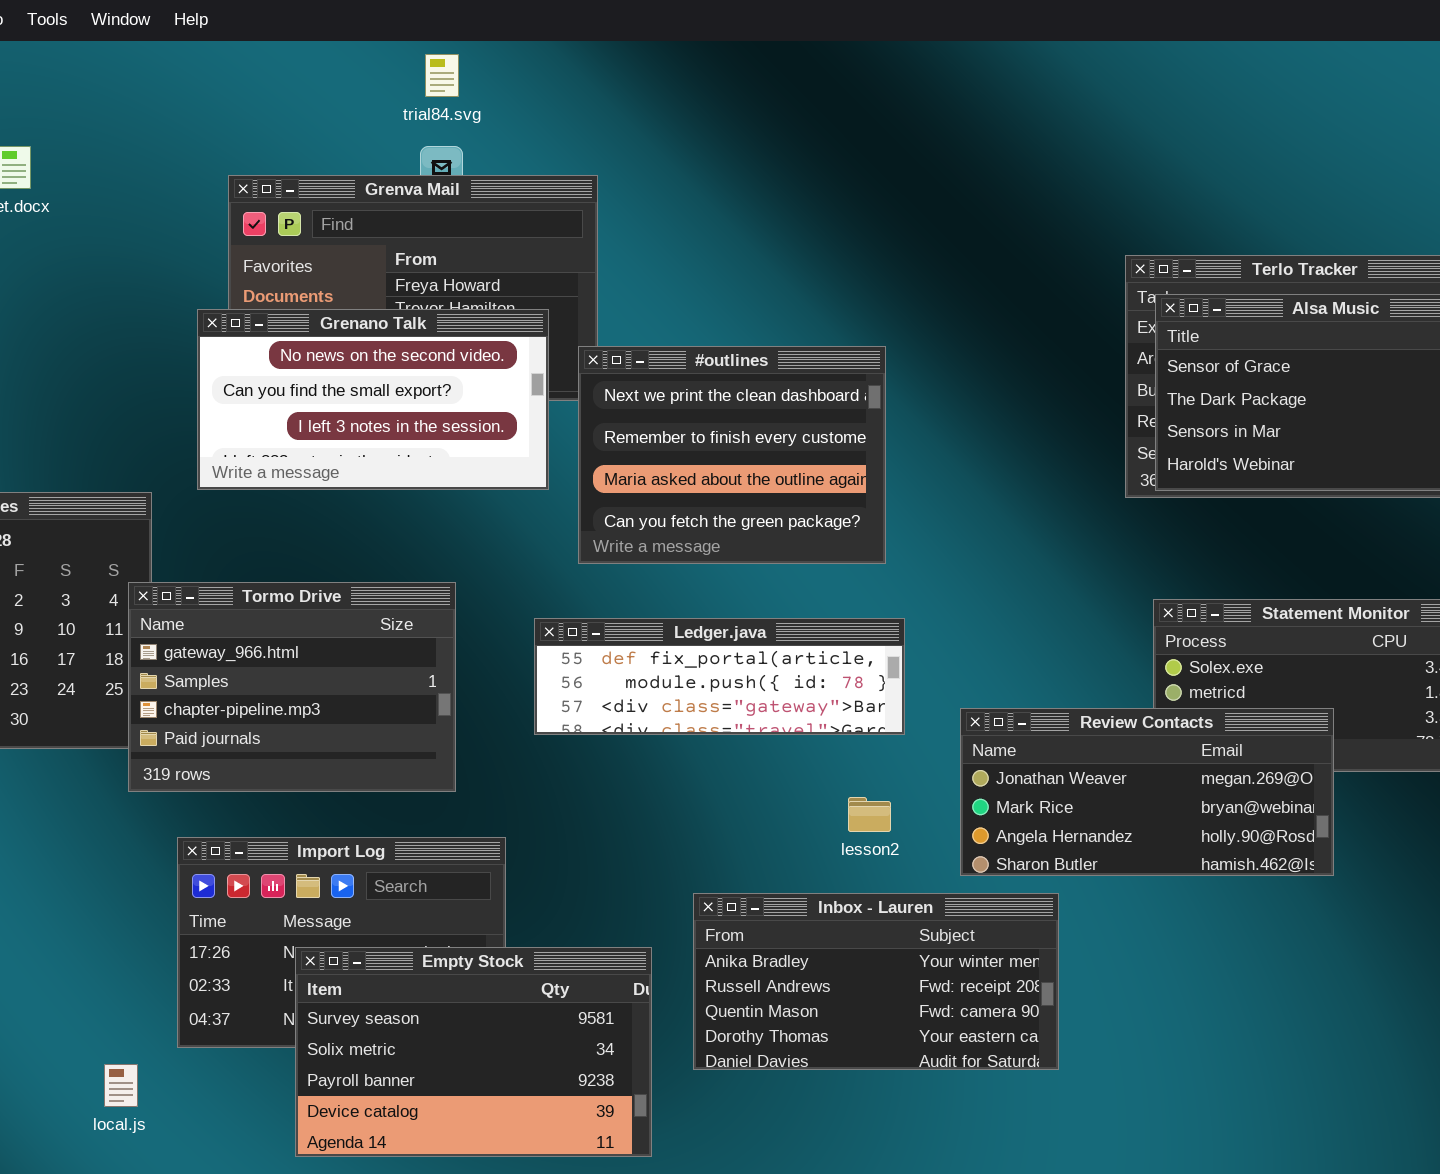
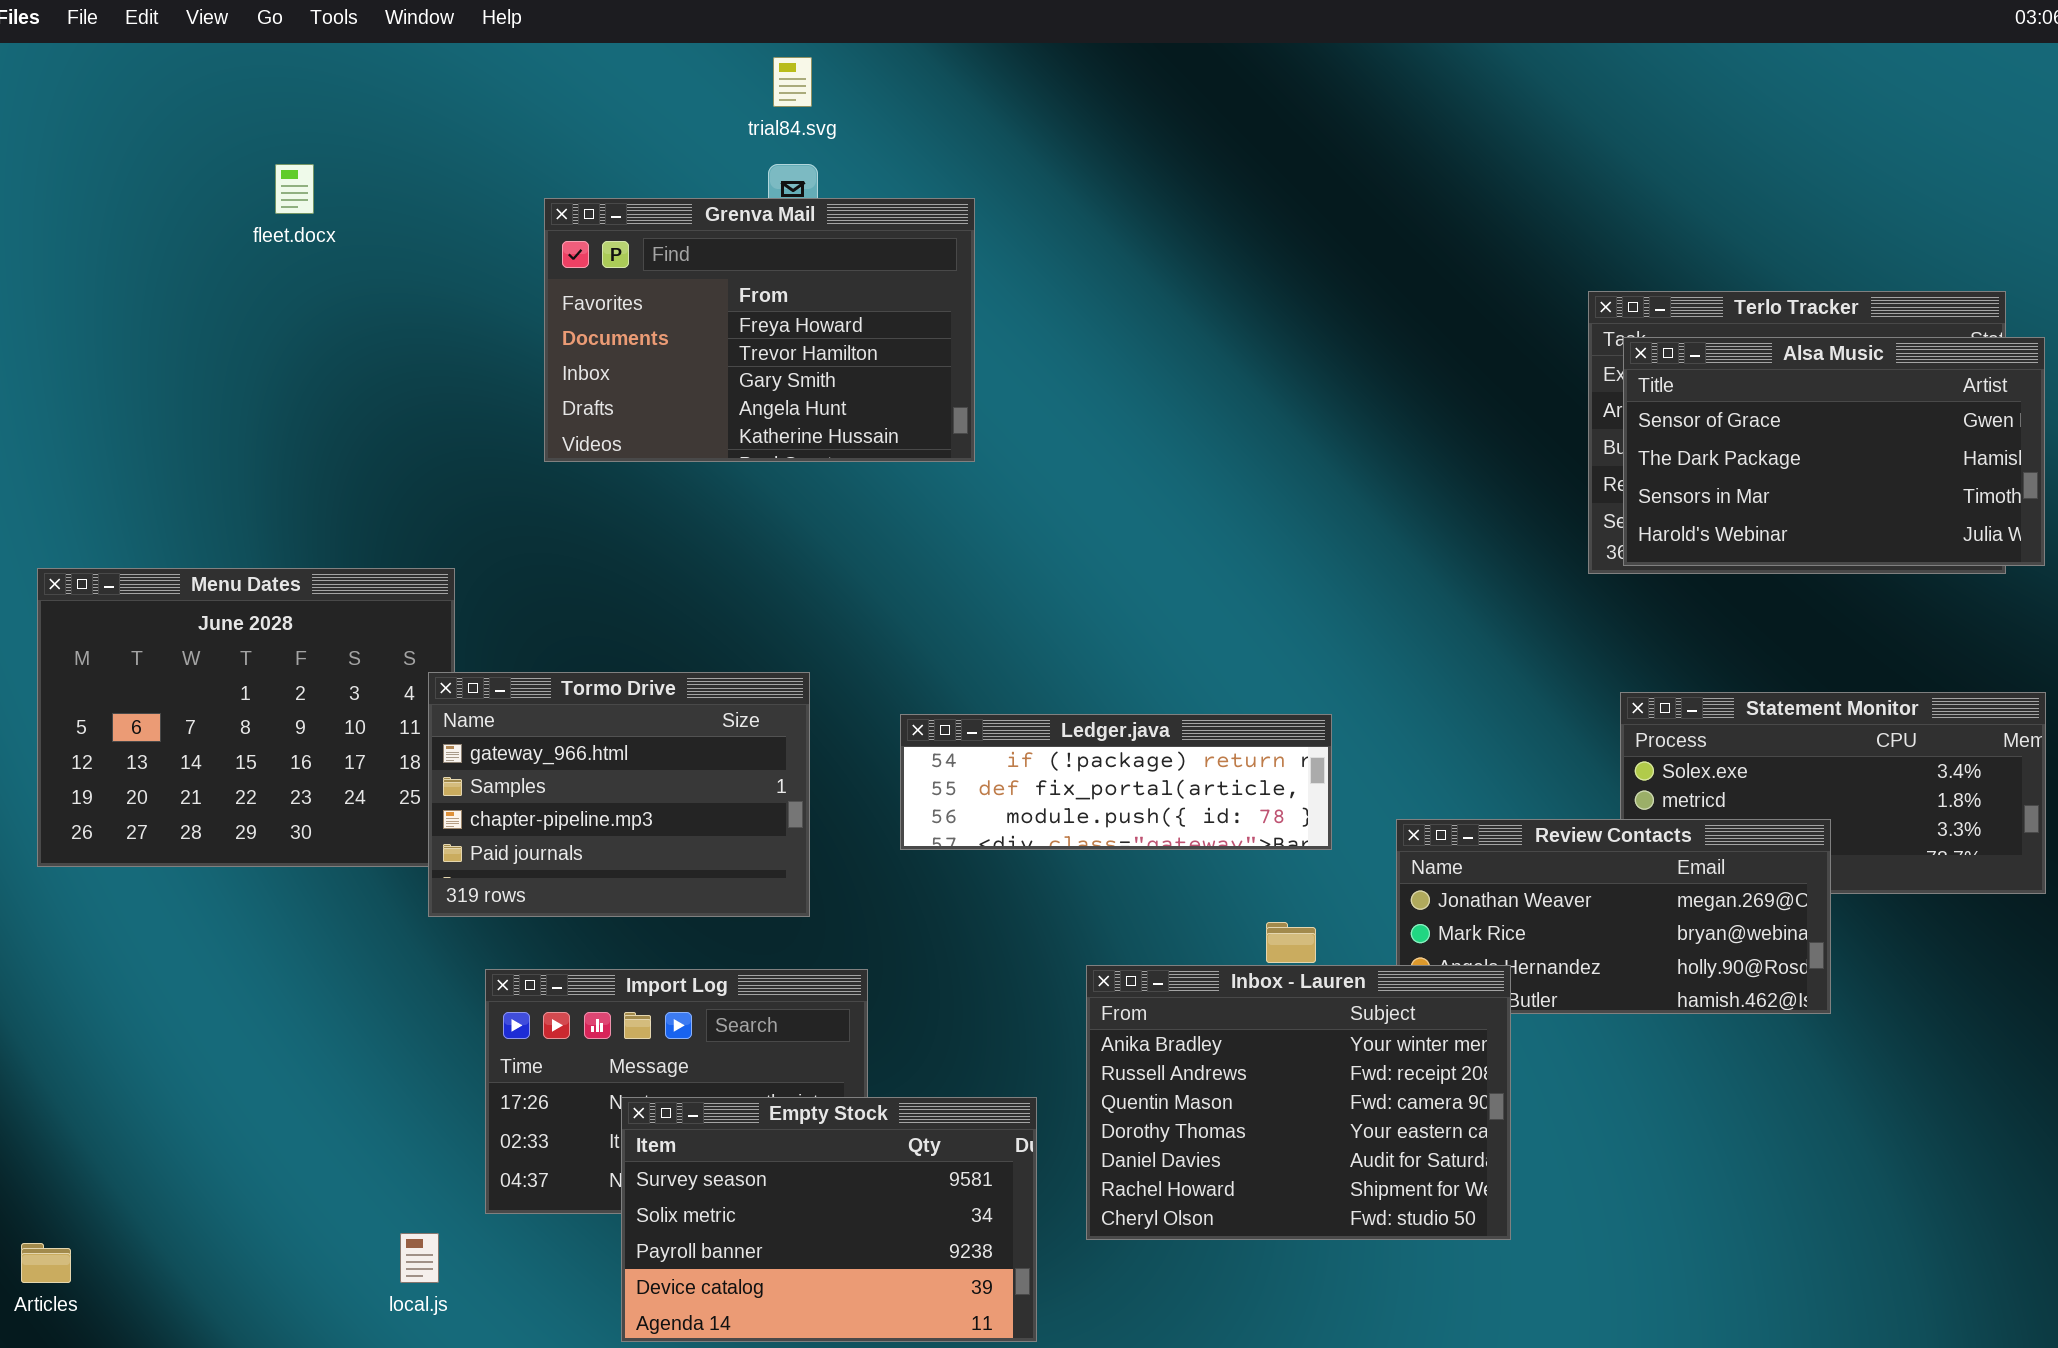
Grenano Talk: [197,309,549,490] -> none, closed
#outlines: [578,346,886,564] -> none, closed
Ledger.java: [534,618,905,735] -> [900,714,1332,850], scrolled up 1 row
Inbox - Lauren: [693,893,1059,1070] -> [1086,965,1511,1240], resized

